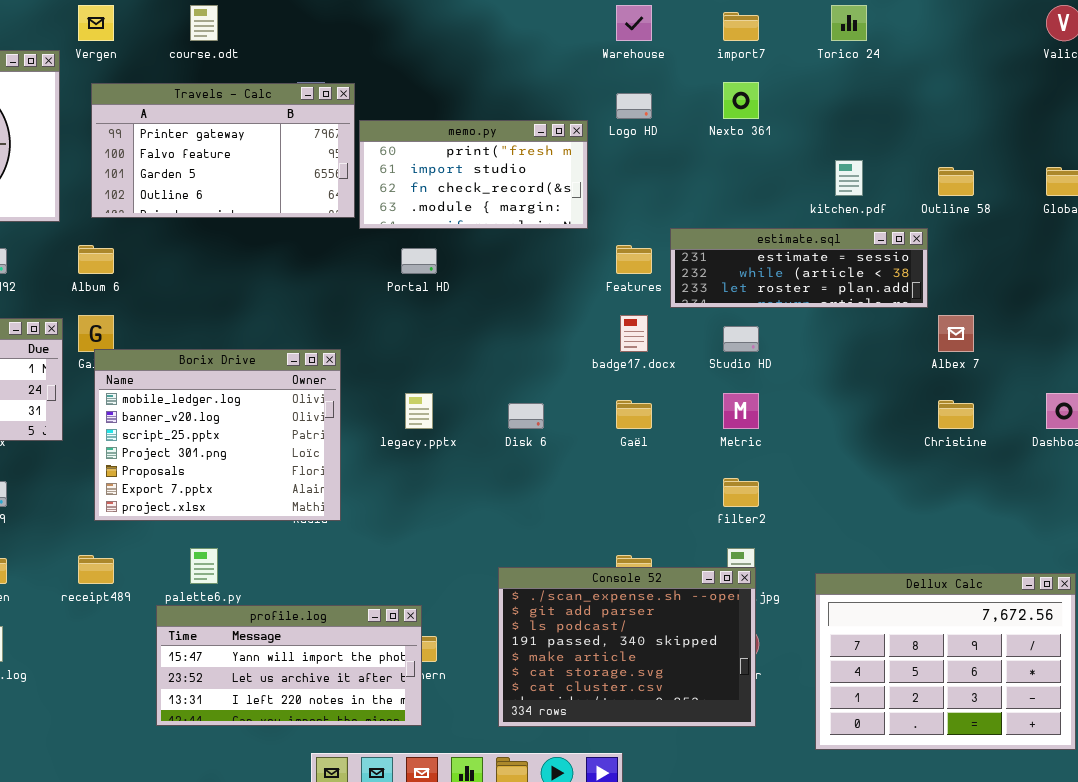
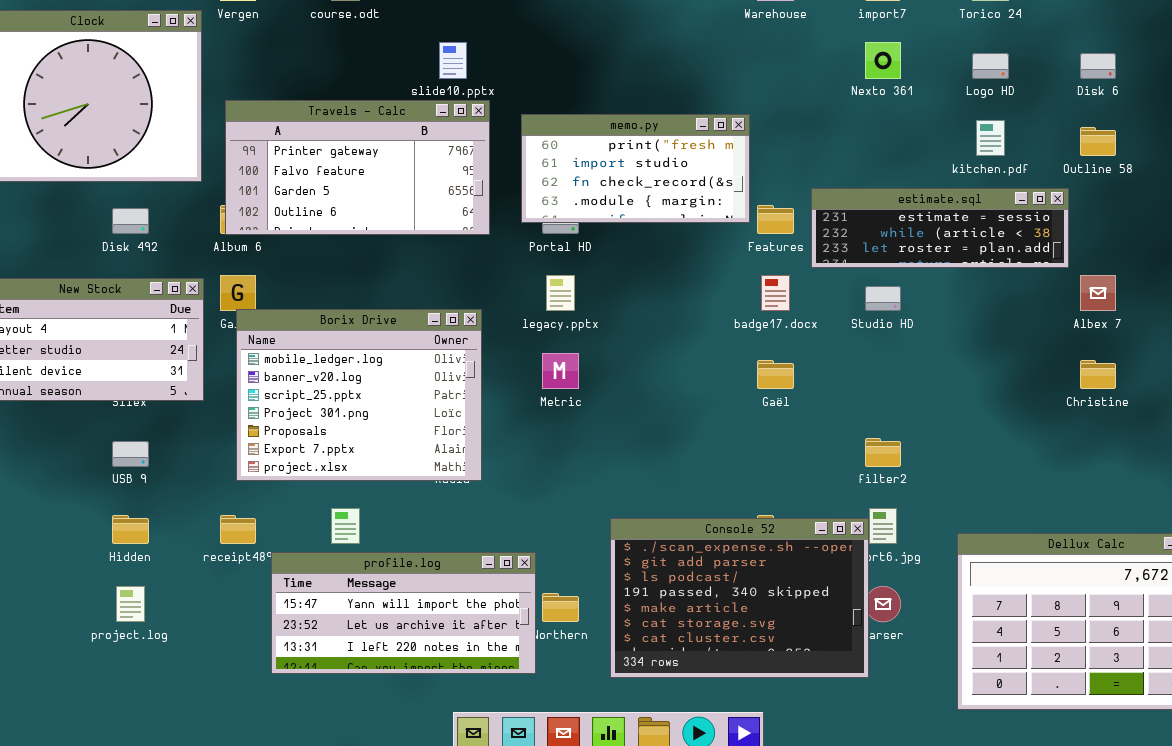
Travels - Calc: [91,83,355,218] -> [225,100,490,235], moved
Logo HD: [616,93,652,119] -> [972,53,1009,79], moved
memo.py: [359,120,588,229] -> [521,114,750,223], moved
legacy.pptx: [405,393,433,429] -> [546,275,575,311], moved
Metric: [723,393,759,429] -> [542,353,579,389], moved
Disk 6: [508,403,544,429] -> [1080,53,1116,79], moved
Console 52: [498,567,756,727] -> [610,518,869,678], moved
profile.log: [156,605,422,726] -> [271,552,536,674], moved

